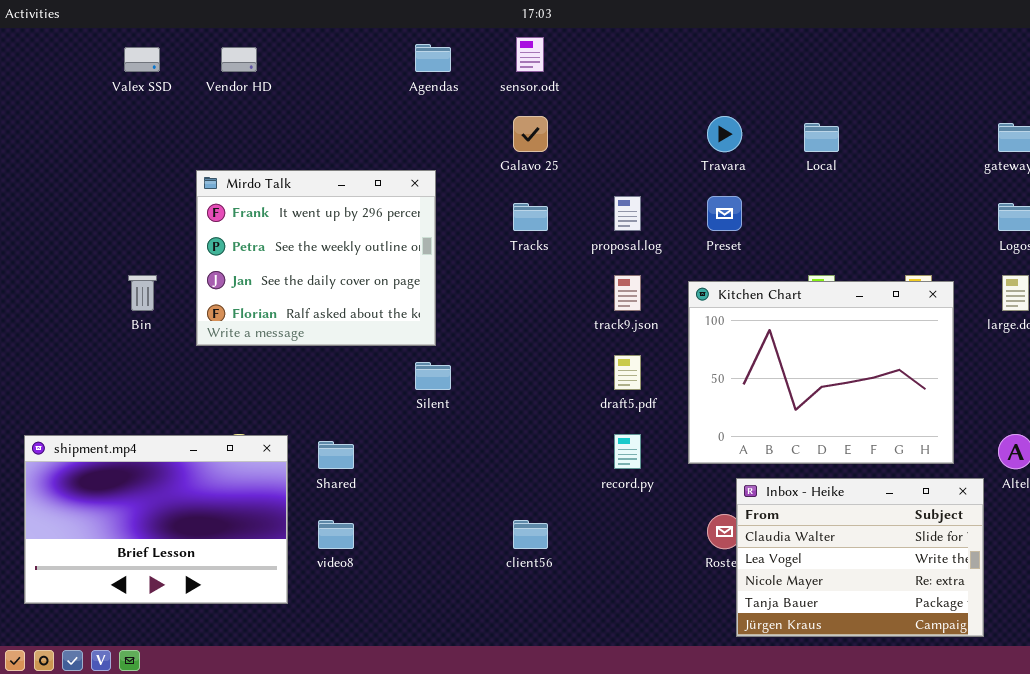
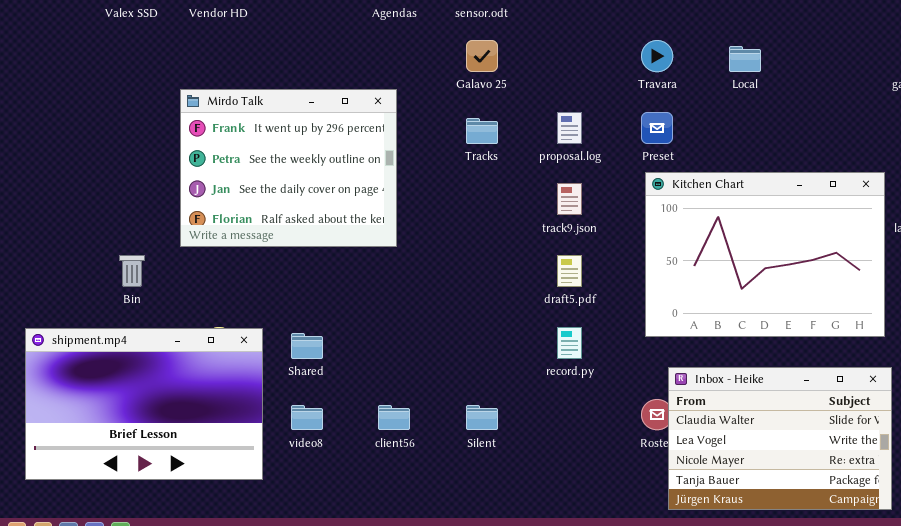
Bin: [128,275,157,311] -> [119,255,145,287], moved
Kitchen Chart: [688,281,954,464] -> [645,172,885,337], moved
Silent: [415,362,451,390] -> [466,405,498,430], moved
client56: [513,520,548,549] -> [378,405,410,430], moved

